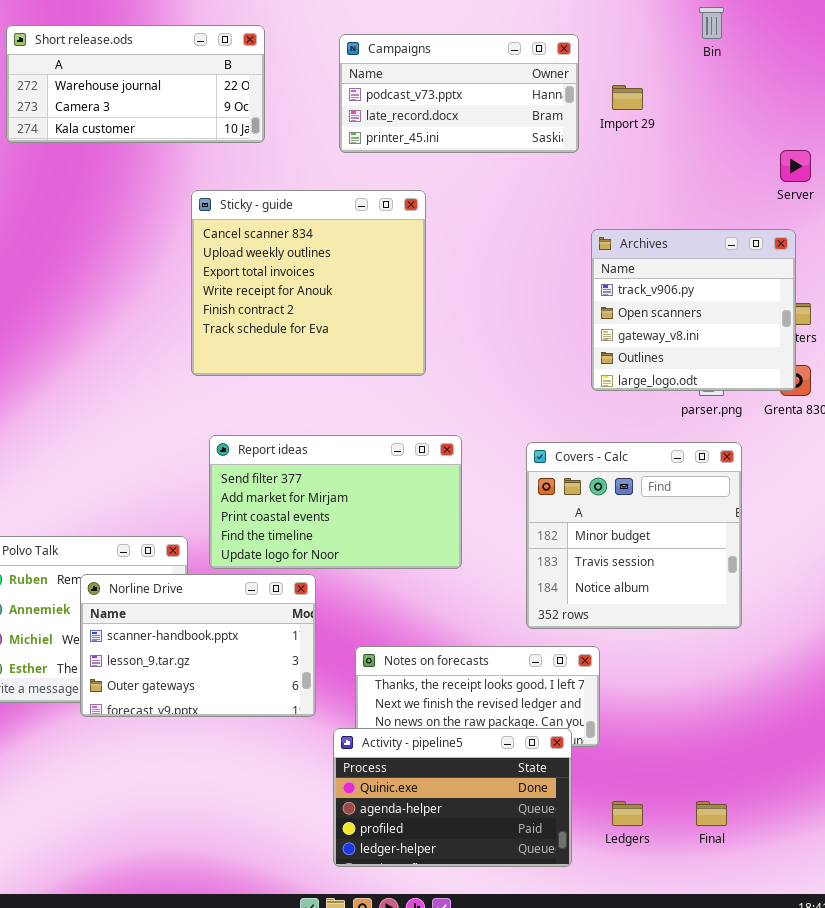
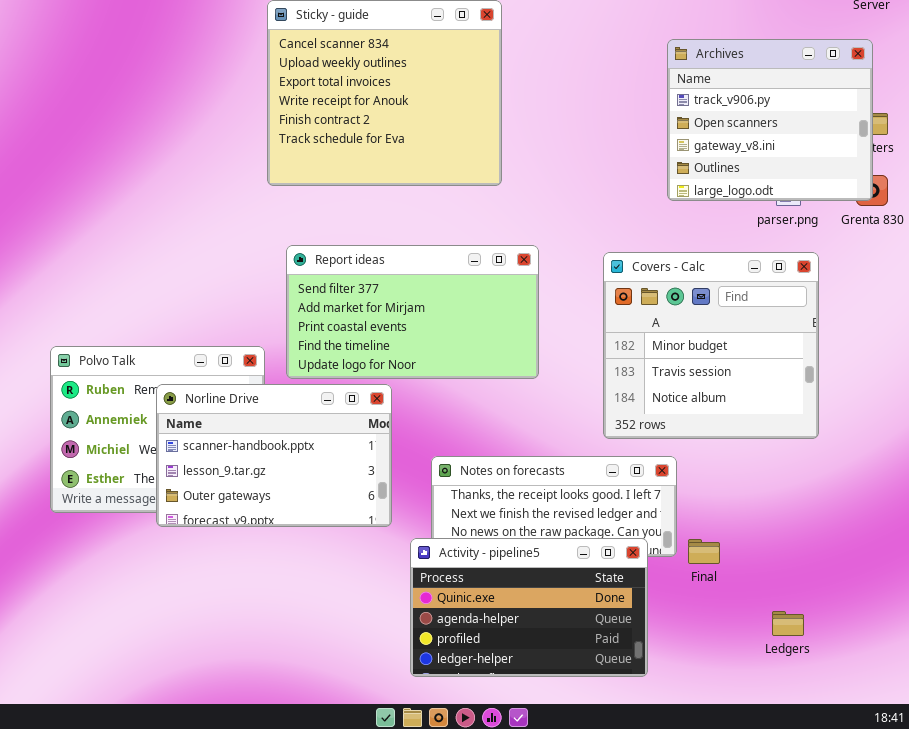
Ledgers: [612,801,643,826] -> [772,611,804,636], moved
Final: [696,801,727,826] -> [688,539,720,564], moved

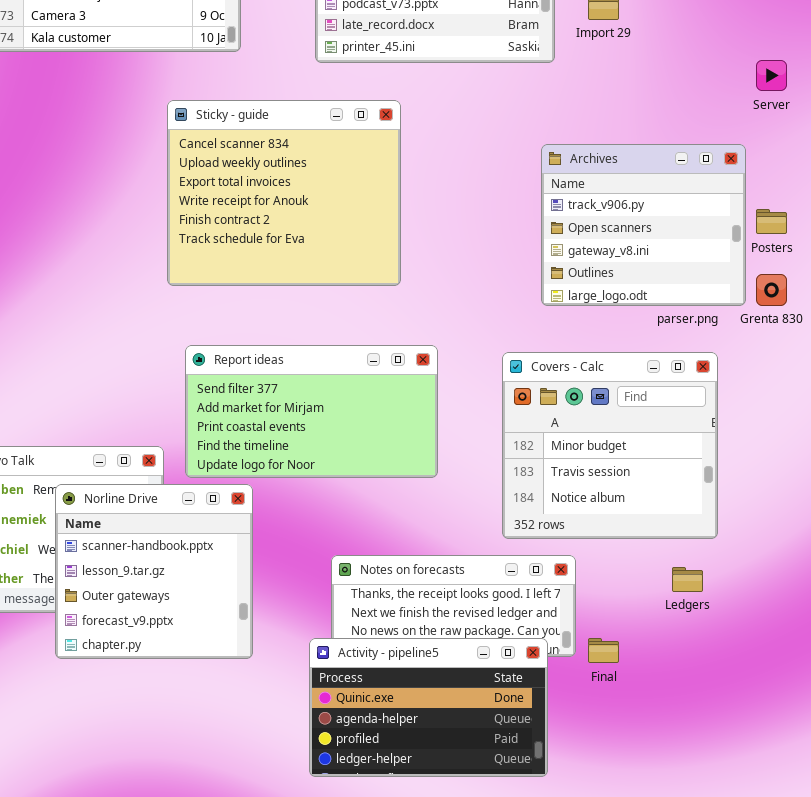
Archives: [667,39,873,201] -> [541,144,746,306], moved
Norline Drive: [156,384,392,527] -> [55,484,253,659], resized
Ledgers: [772,611,804,636] -> [672,567,703,592], moved

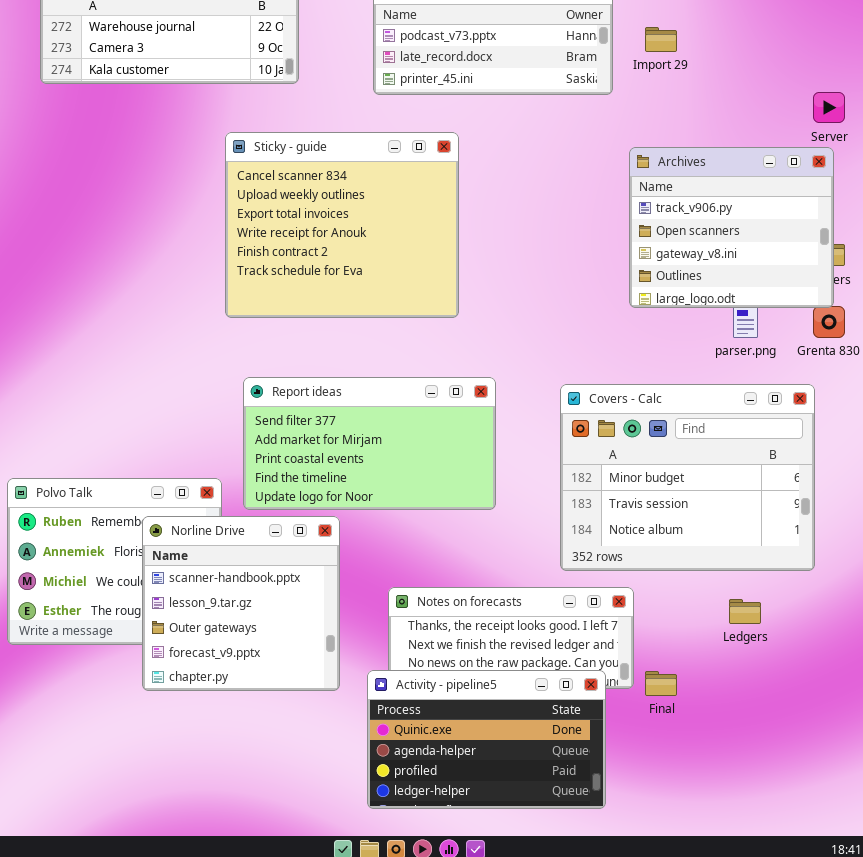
Archives: [541,144,746,306] -> [629,147,834,308], moved
Covers - Calc: [502,352,718,539] -> [560,384,815,571], resized
Norline Drive: [55,484,253,659] -> [142,516,340,691], moved

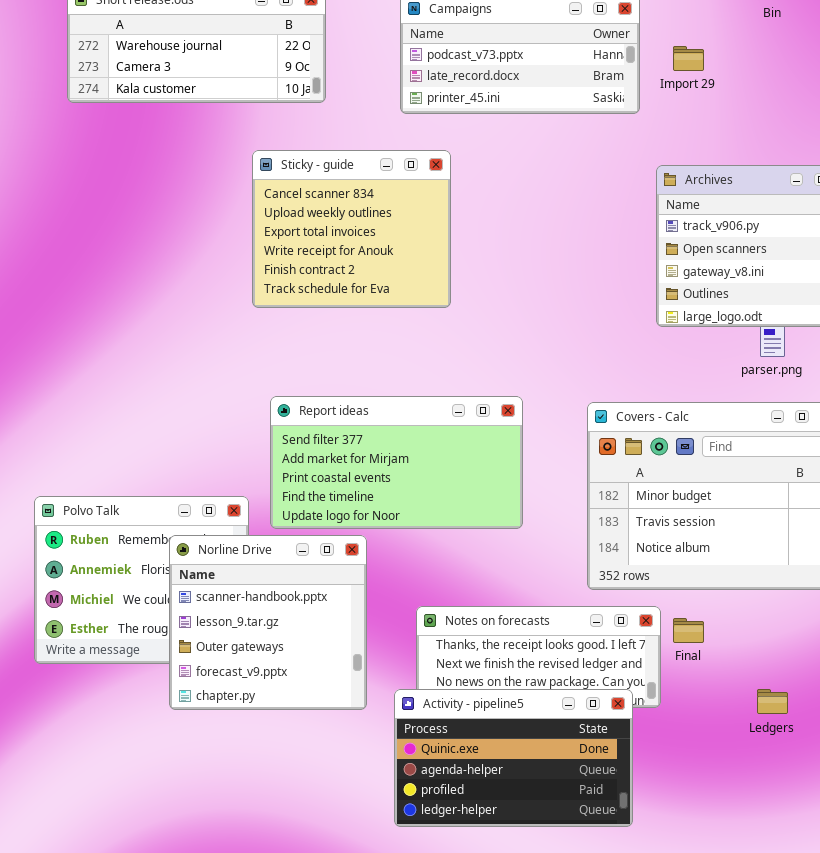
Sticky - guide: [225,132,459,318] -> [252,150,451,308], resized
Ledgers: [729,599,761,624] -> [757,689,788,714], moved
Final: [645,671,677,696] -> [673,618,704,643], moved

